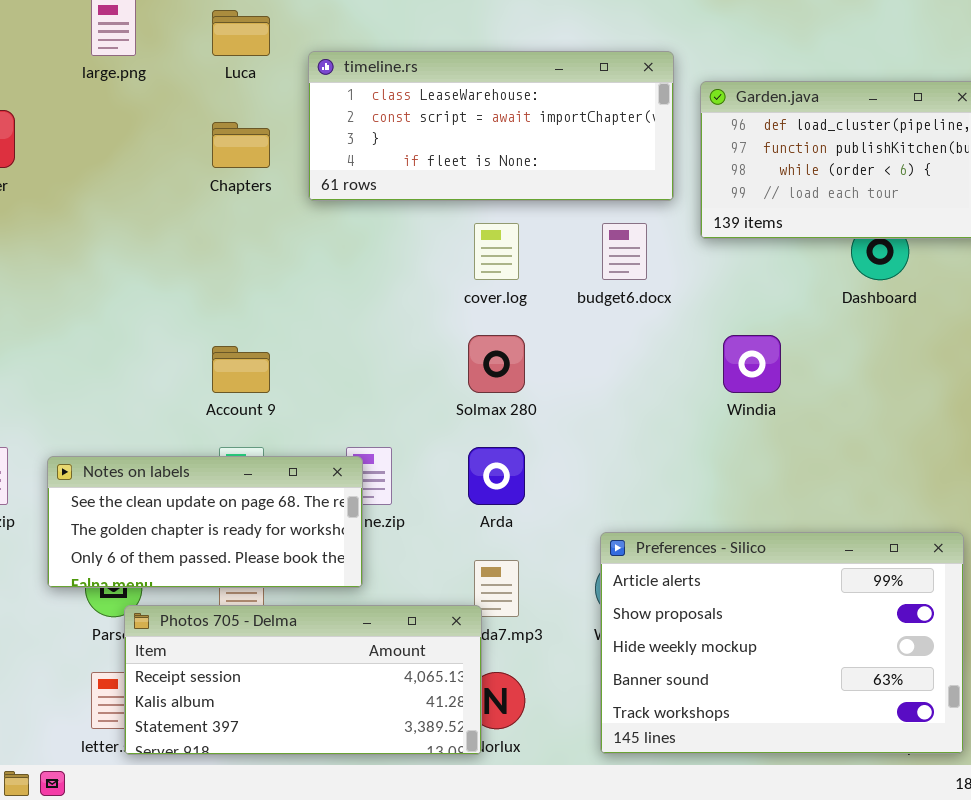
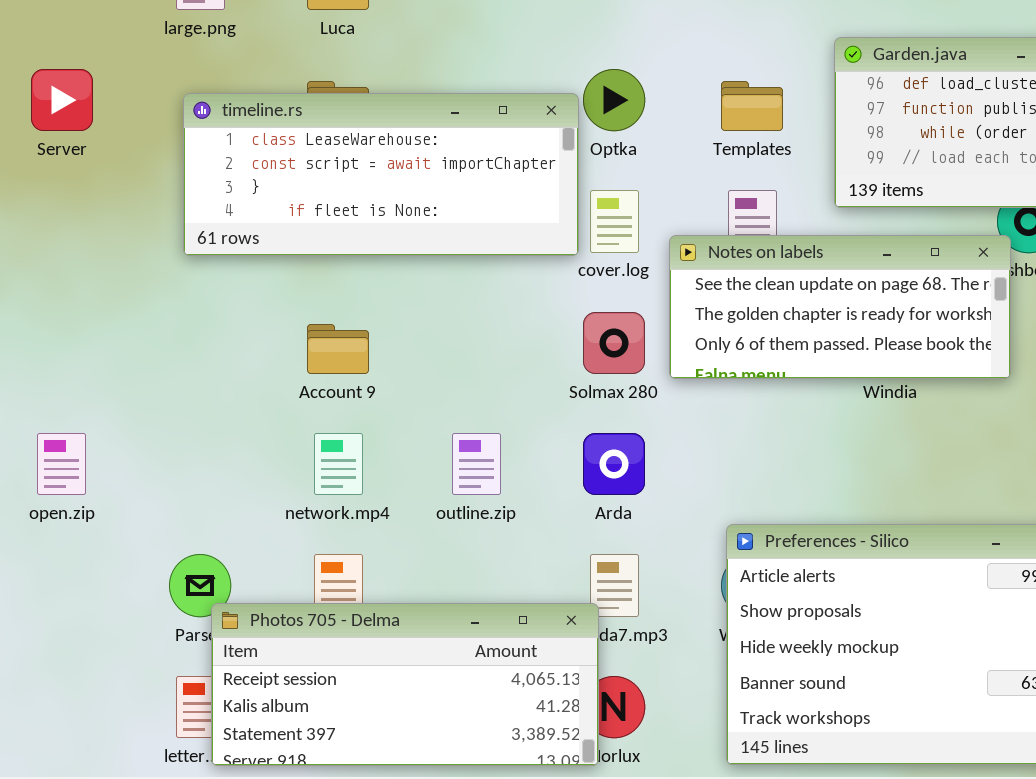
timeline.rs: [308,51,674,201] -> [183,93,579,256], moved
Notes on labels: [47,456,363,588] -> [669,235,1011,379], moved

